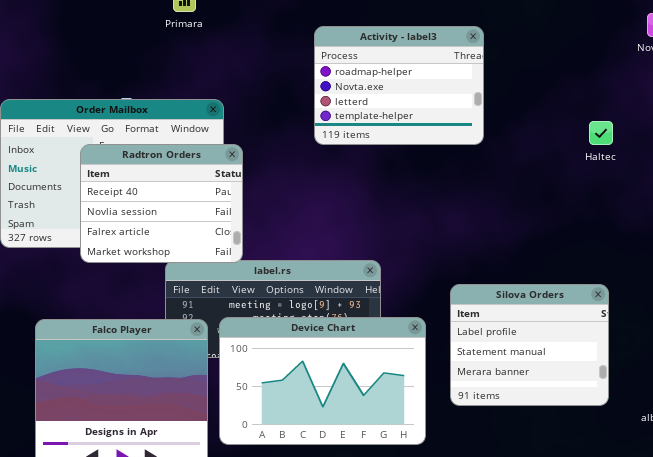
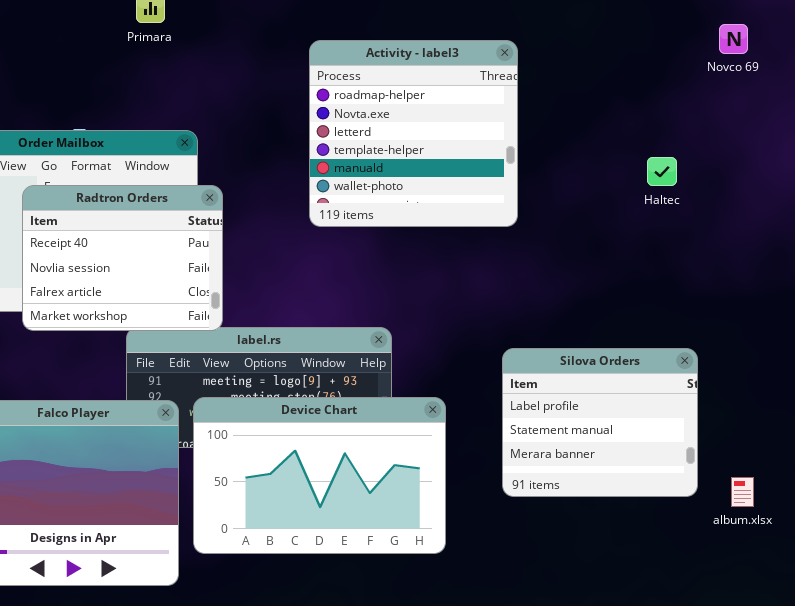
Activity - label3: [314,26,484,145] -> [309,40,518,227], resized
Silova Orders: [450,284,609,406] -> [502,348,698,497], moved

